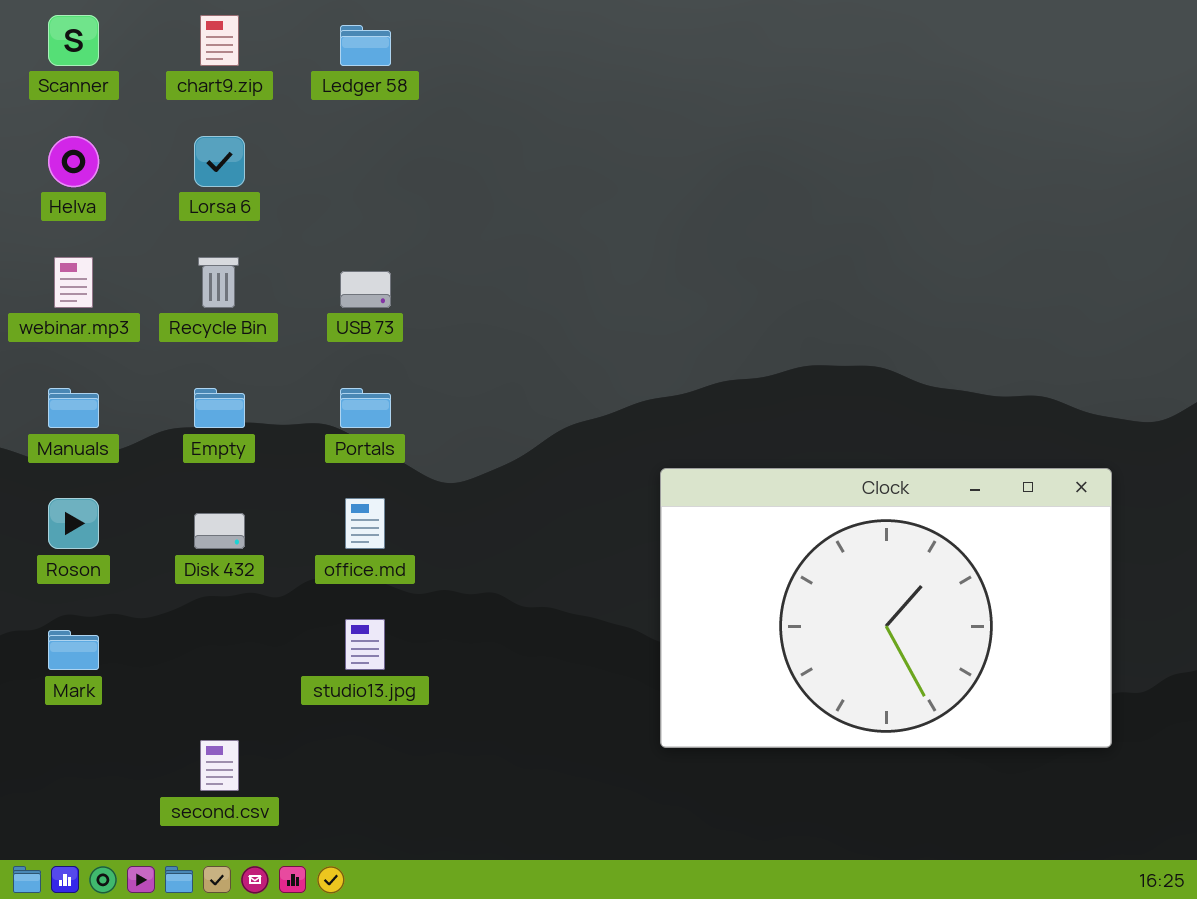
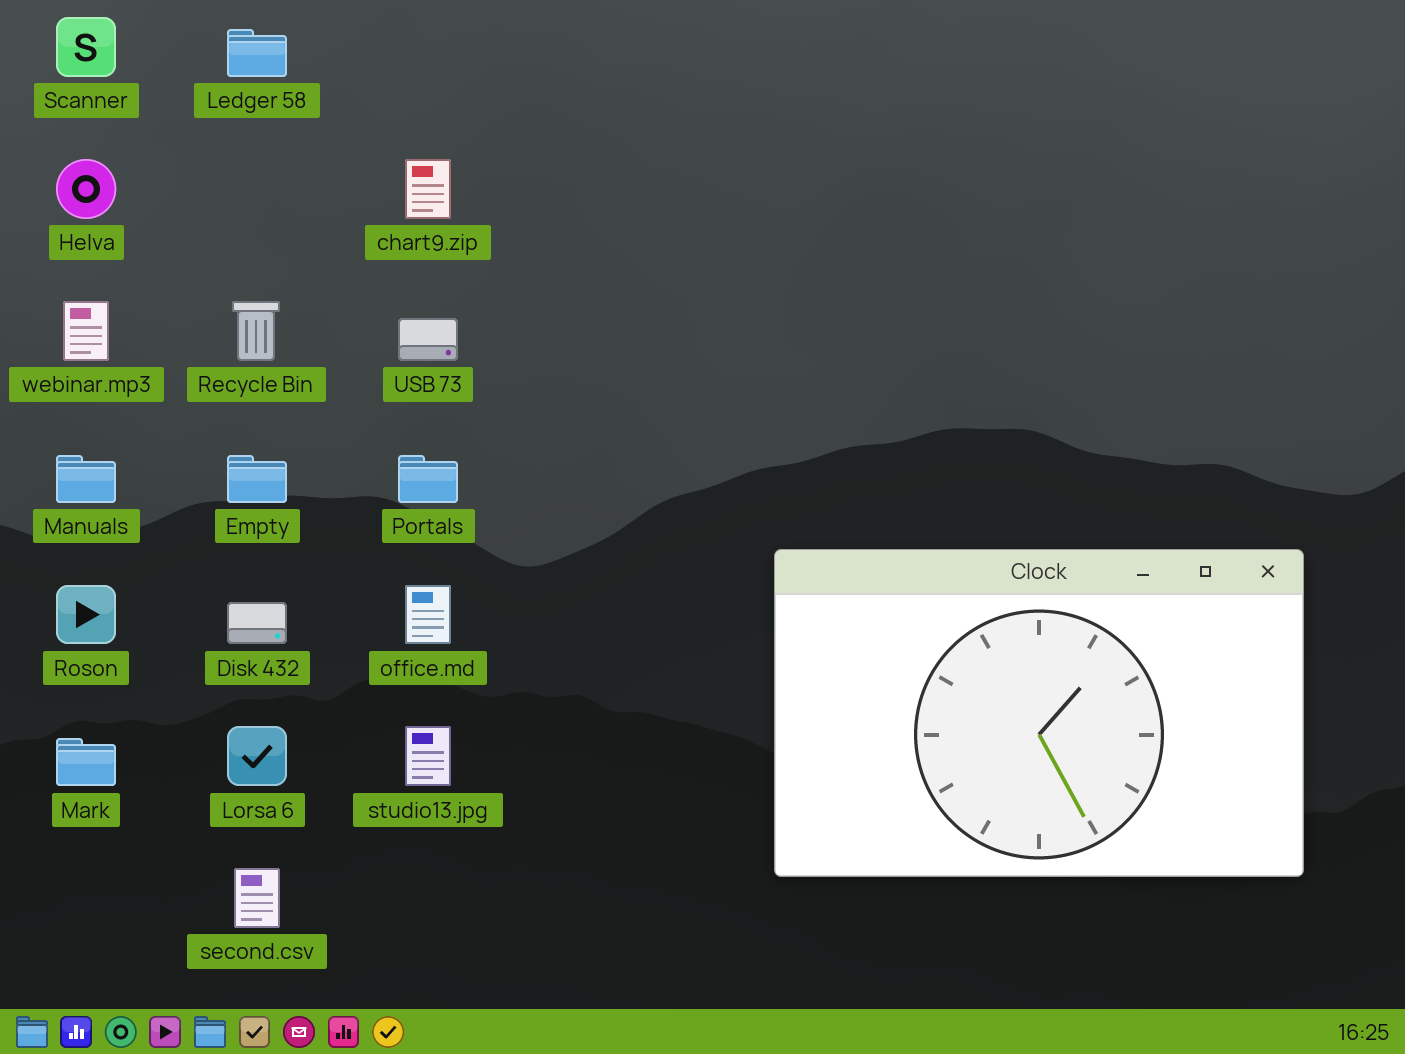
chart9.zip: [200,15,239,66] -> [405,159,451,219], moved
Ledger 58: [340,25,391,66] -> [227,29,287,77], moved
Lorsa 6: [194,136,245,187] -> [227,726,287,786], moved

